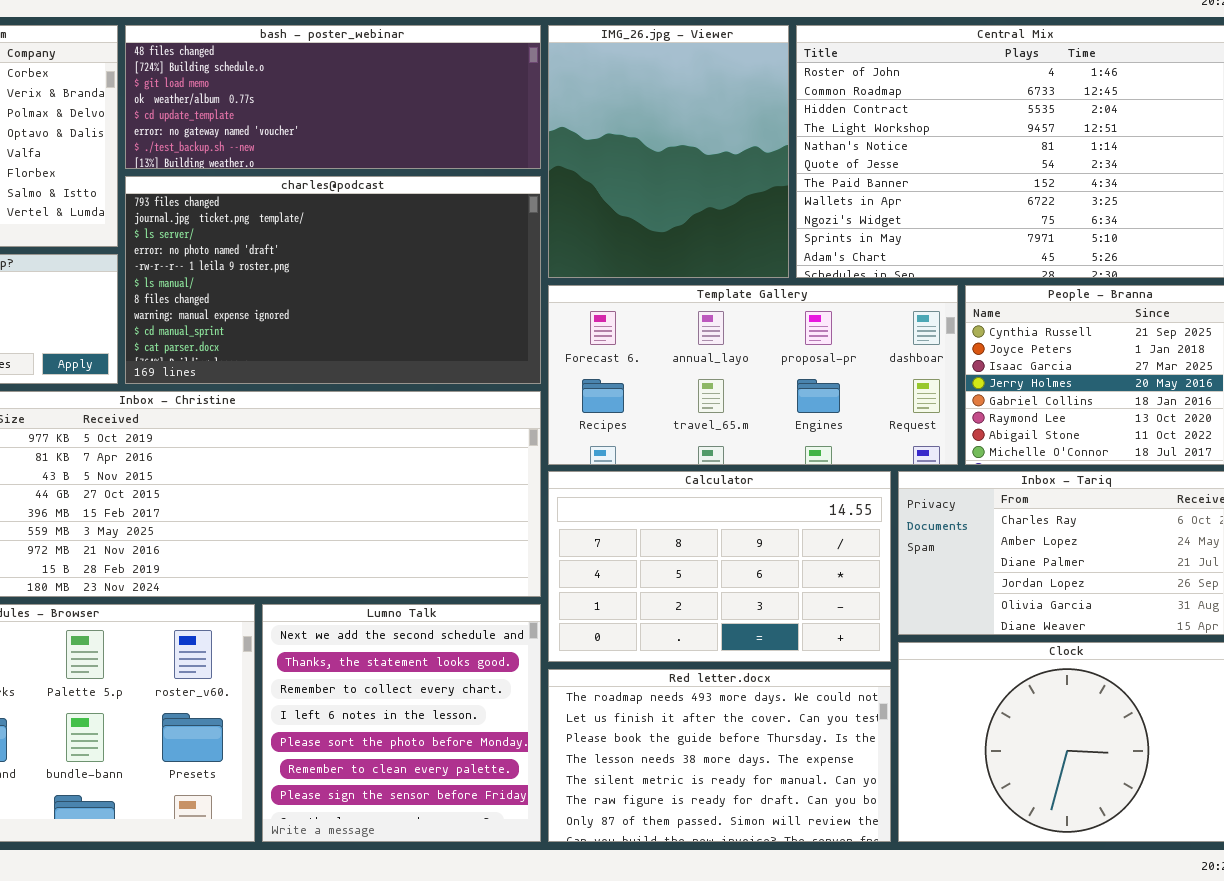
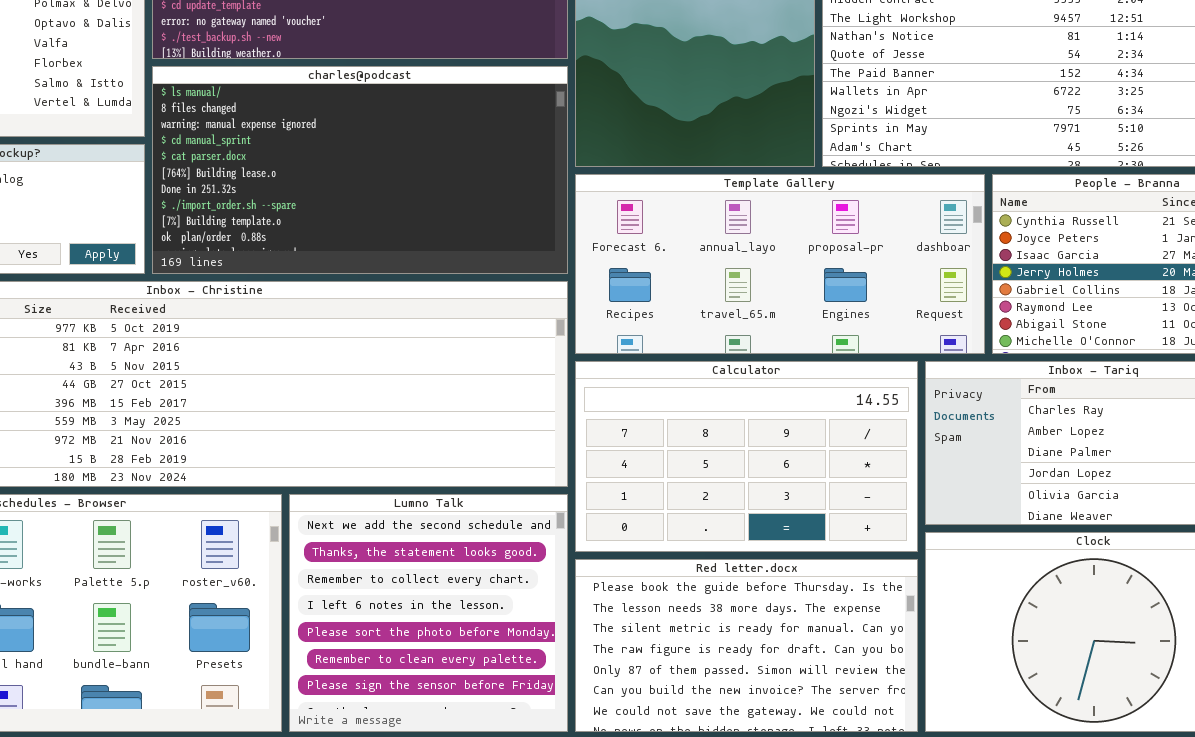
charles@podcast: [125,176,541,384] -> [152,66,568,274], scrolled down 5 rows
Red letter.docx: [548,669,891,842] -> [575,559,918,732], scrolled down 2 rows

